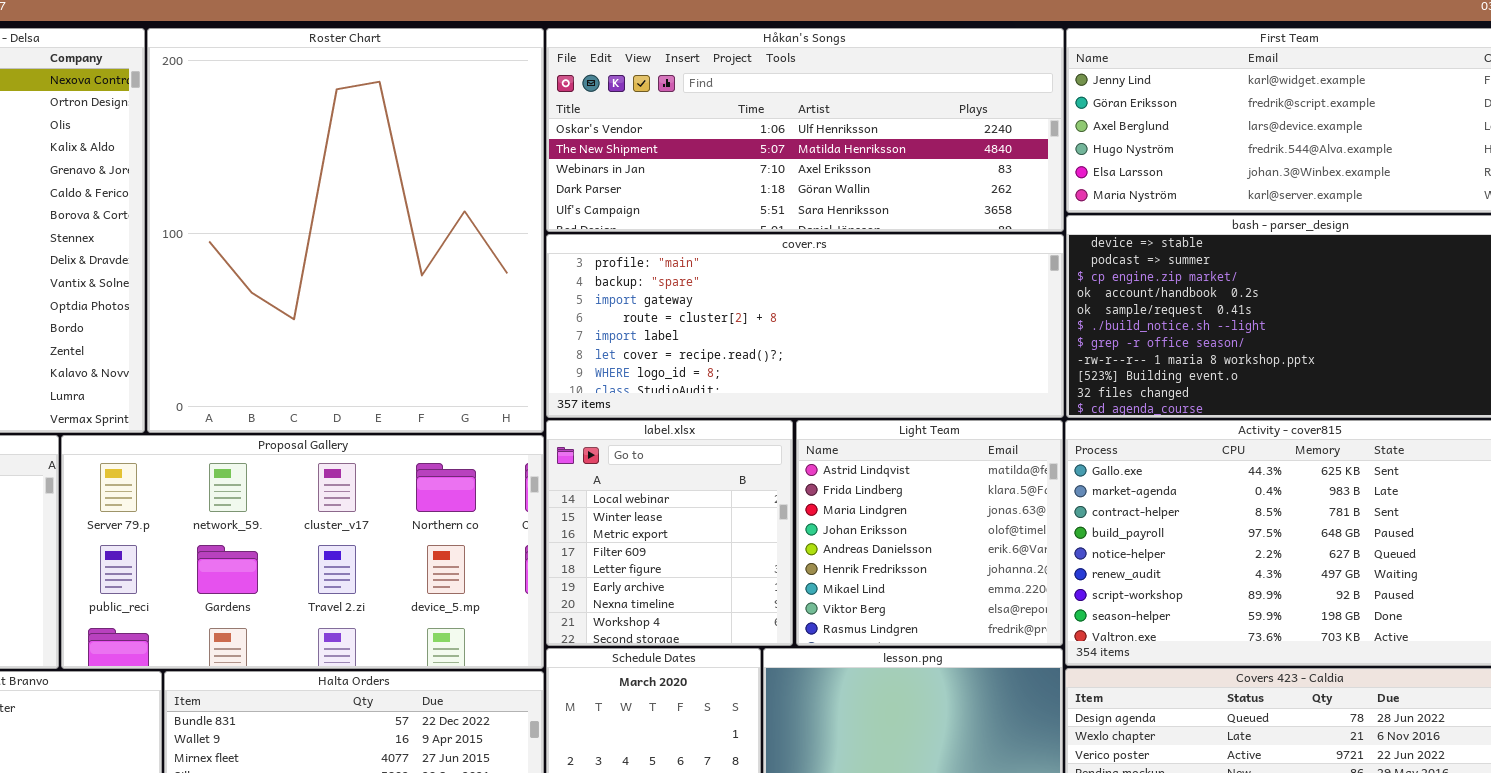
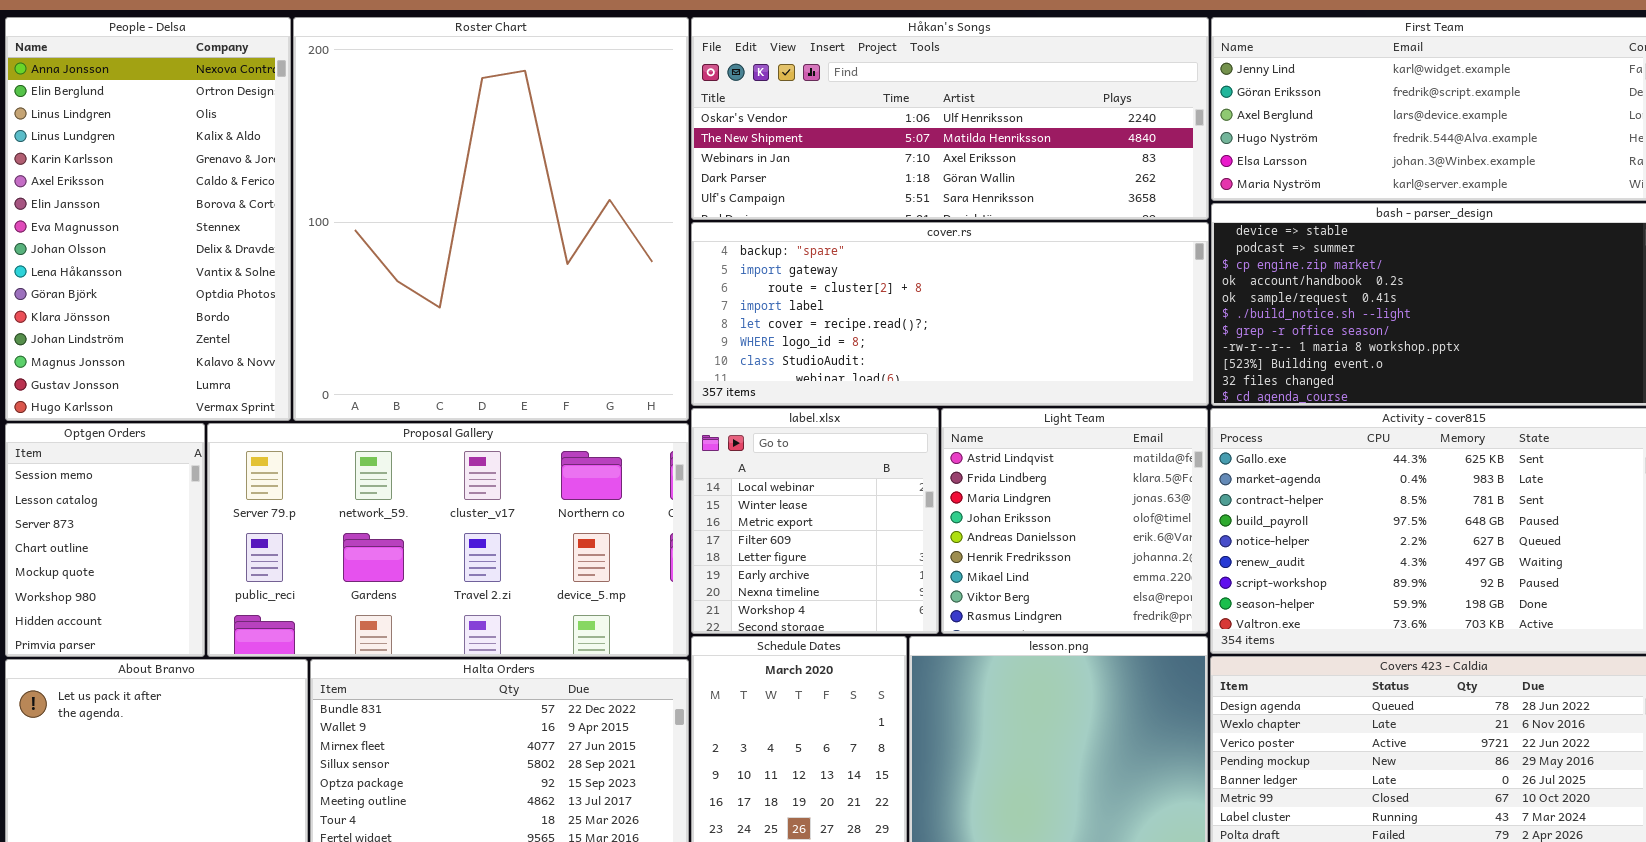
cover.rs: [546,234,1064,418] -> [691,222,1209,406], scrolled down 1 row

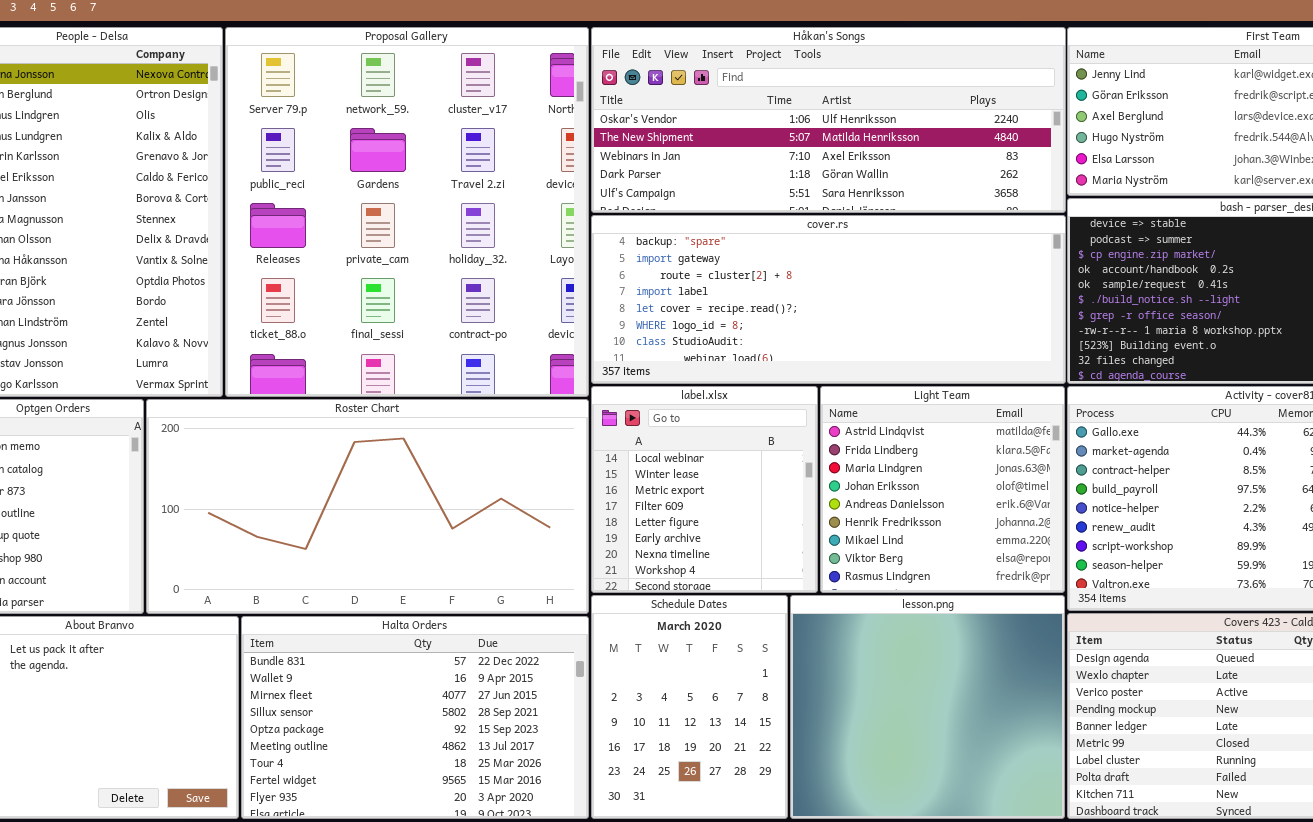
Roster Chart: [293,17,689,421] -> [146,399,589,614], moved, resized
Proposal Gallery: [207,423,689,657] -> [225,27,589,397], moved, resized

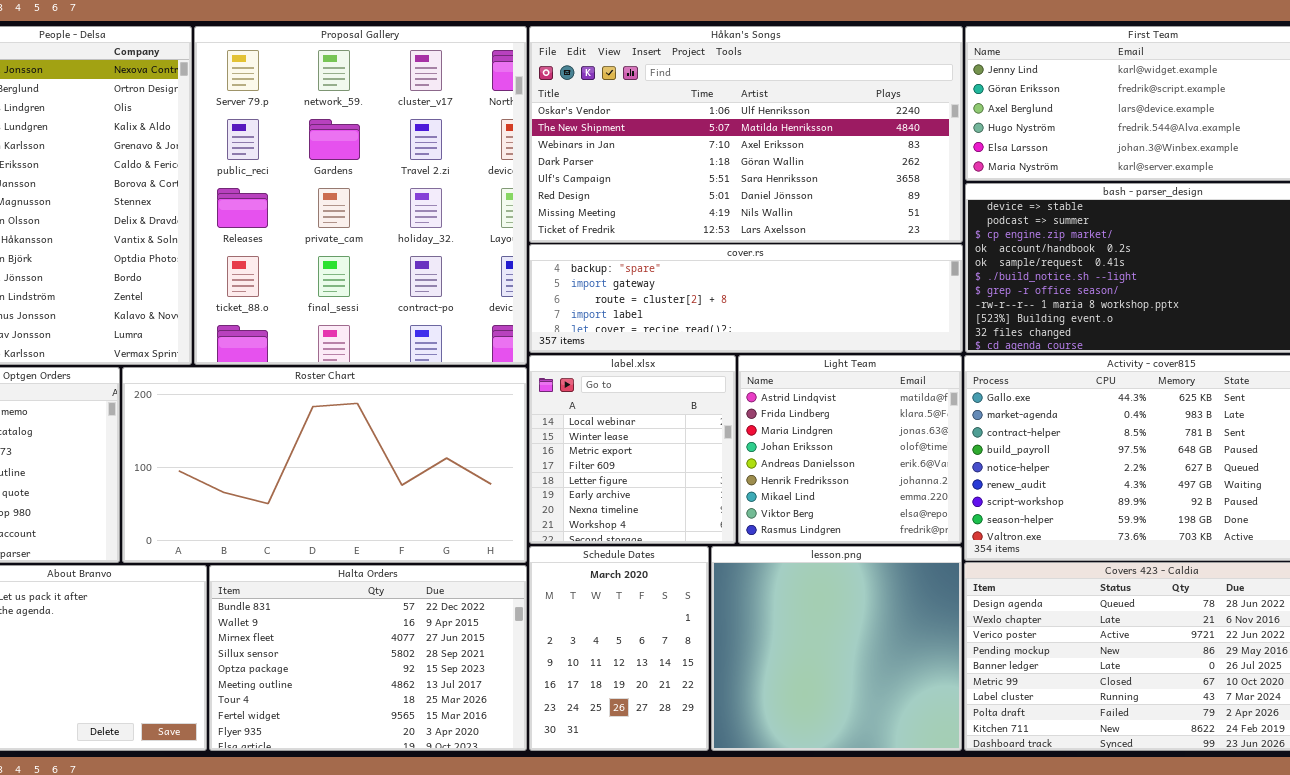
Håkan's Songs: [591,27,1066,213] -> [529,26,963,243], resized
cover.rs: [591,215,1066,384] -> [529,244,963,353], resized

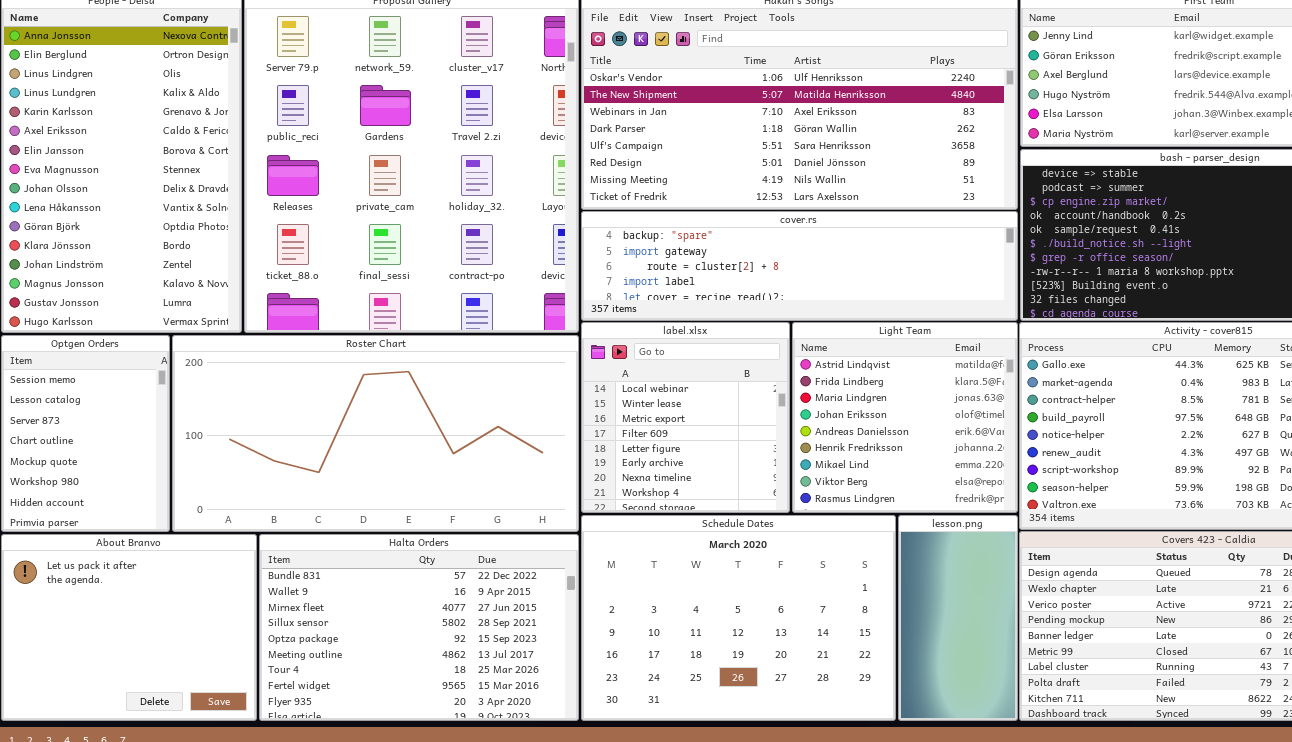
Schedule Dates: [529,546,709,751] -> [581,515,896,721], resized
lesson.png: [711,546,962,751] -> [898,515,1018,721], resized

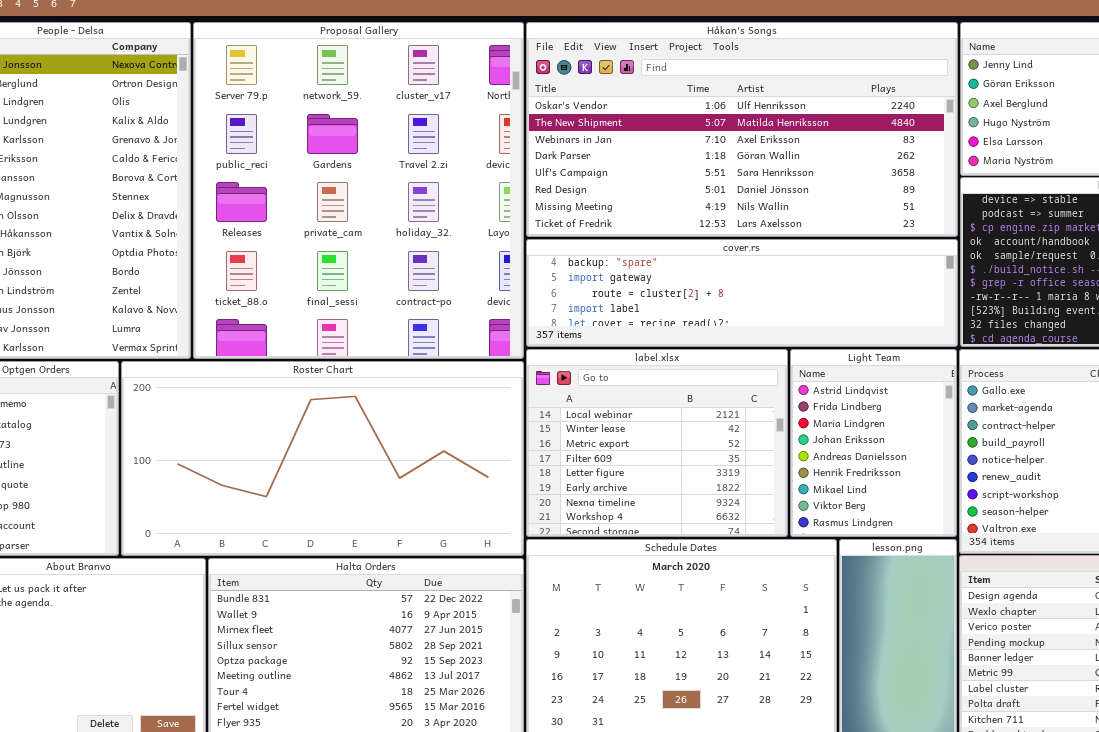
label.xlsx: [581,322,790,513] -> [526,349,788,537], resized
Light Team: [792,322,1018,513] -> [790,349,957,537], resized

